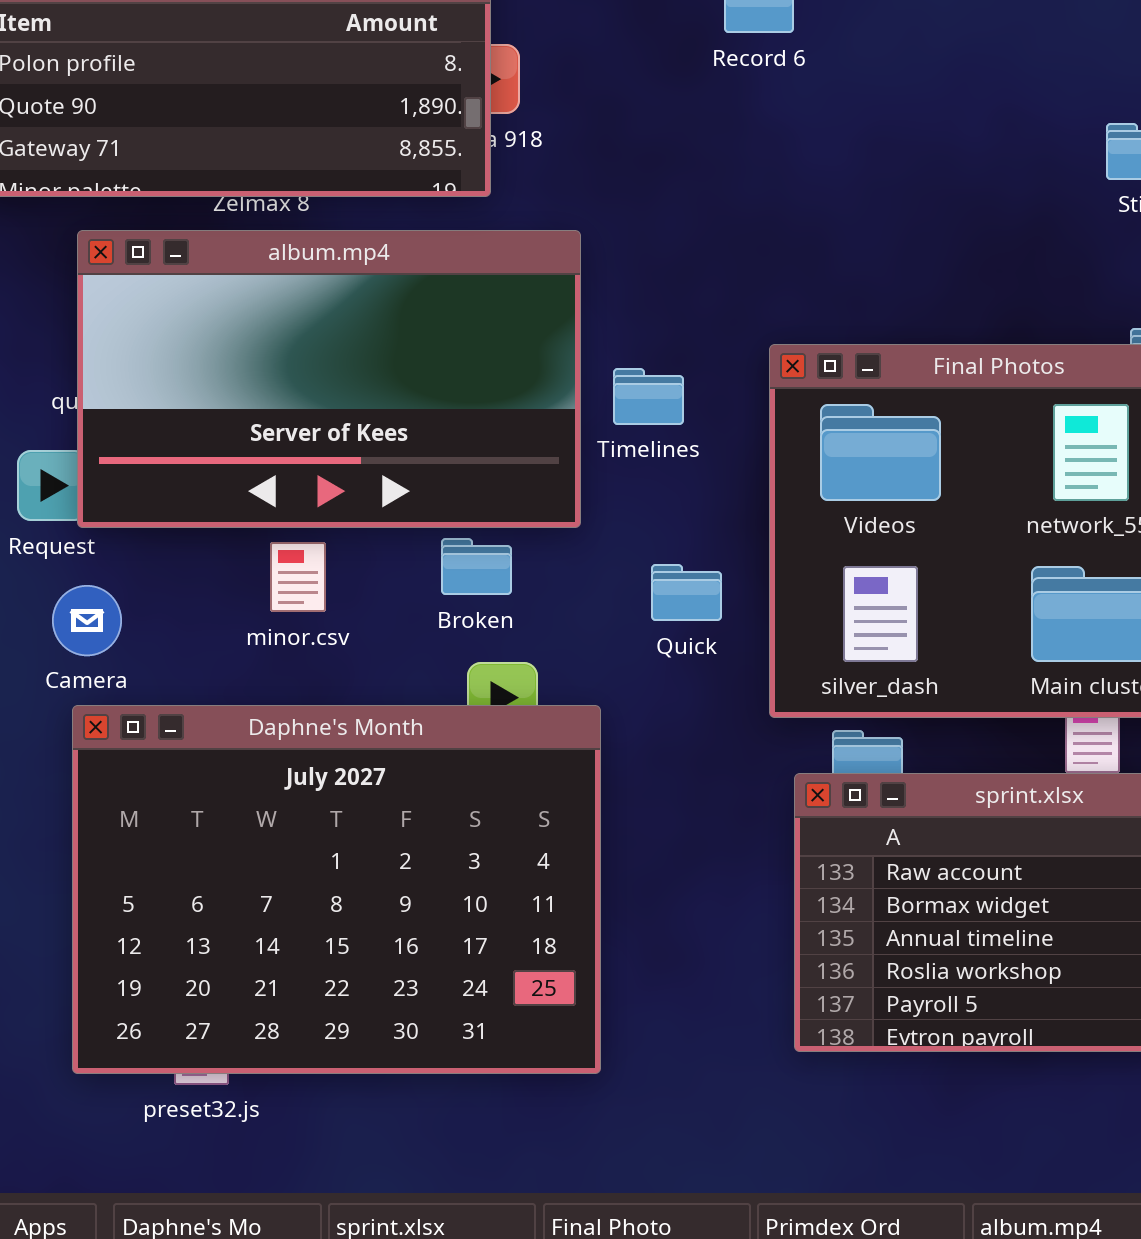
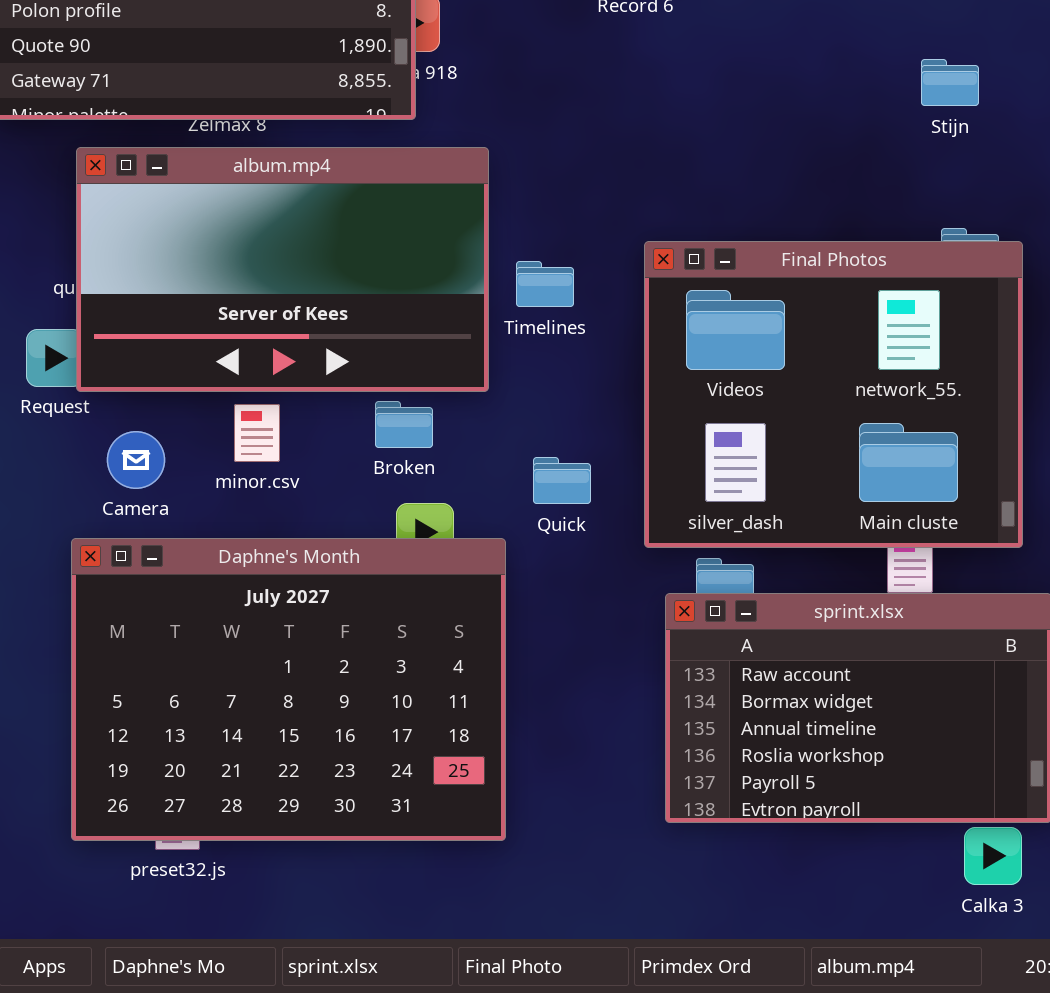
Quick: [651,564,722,621] -> [533,457,591,504], moved
Camera: [52,585,122,656] -> [107,431,165,489], moved

